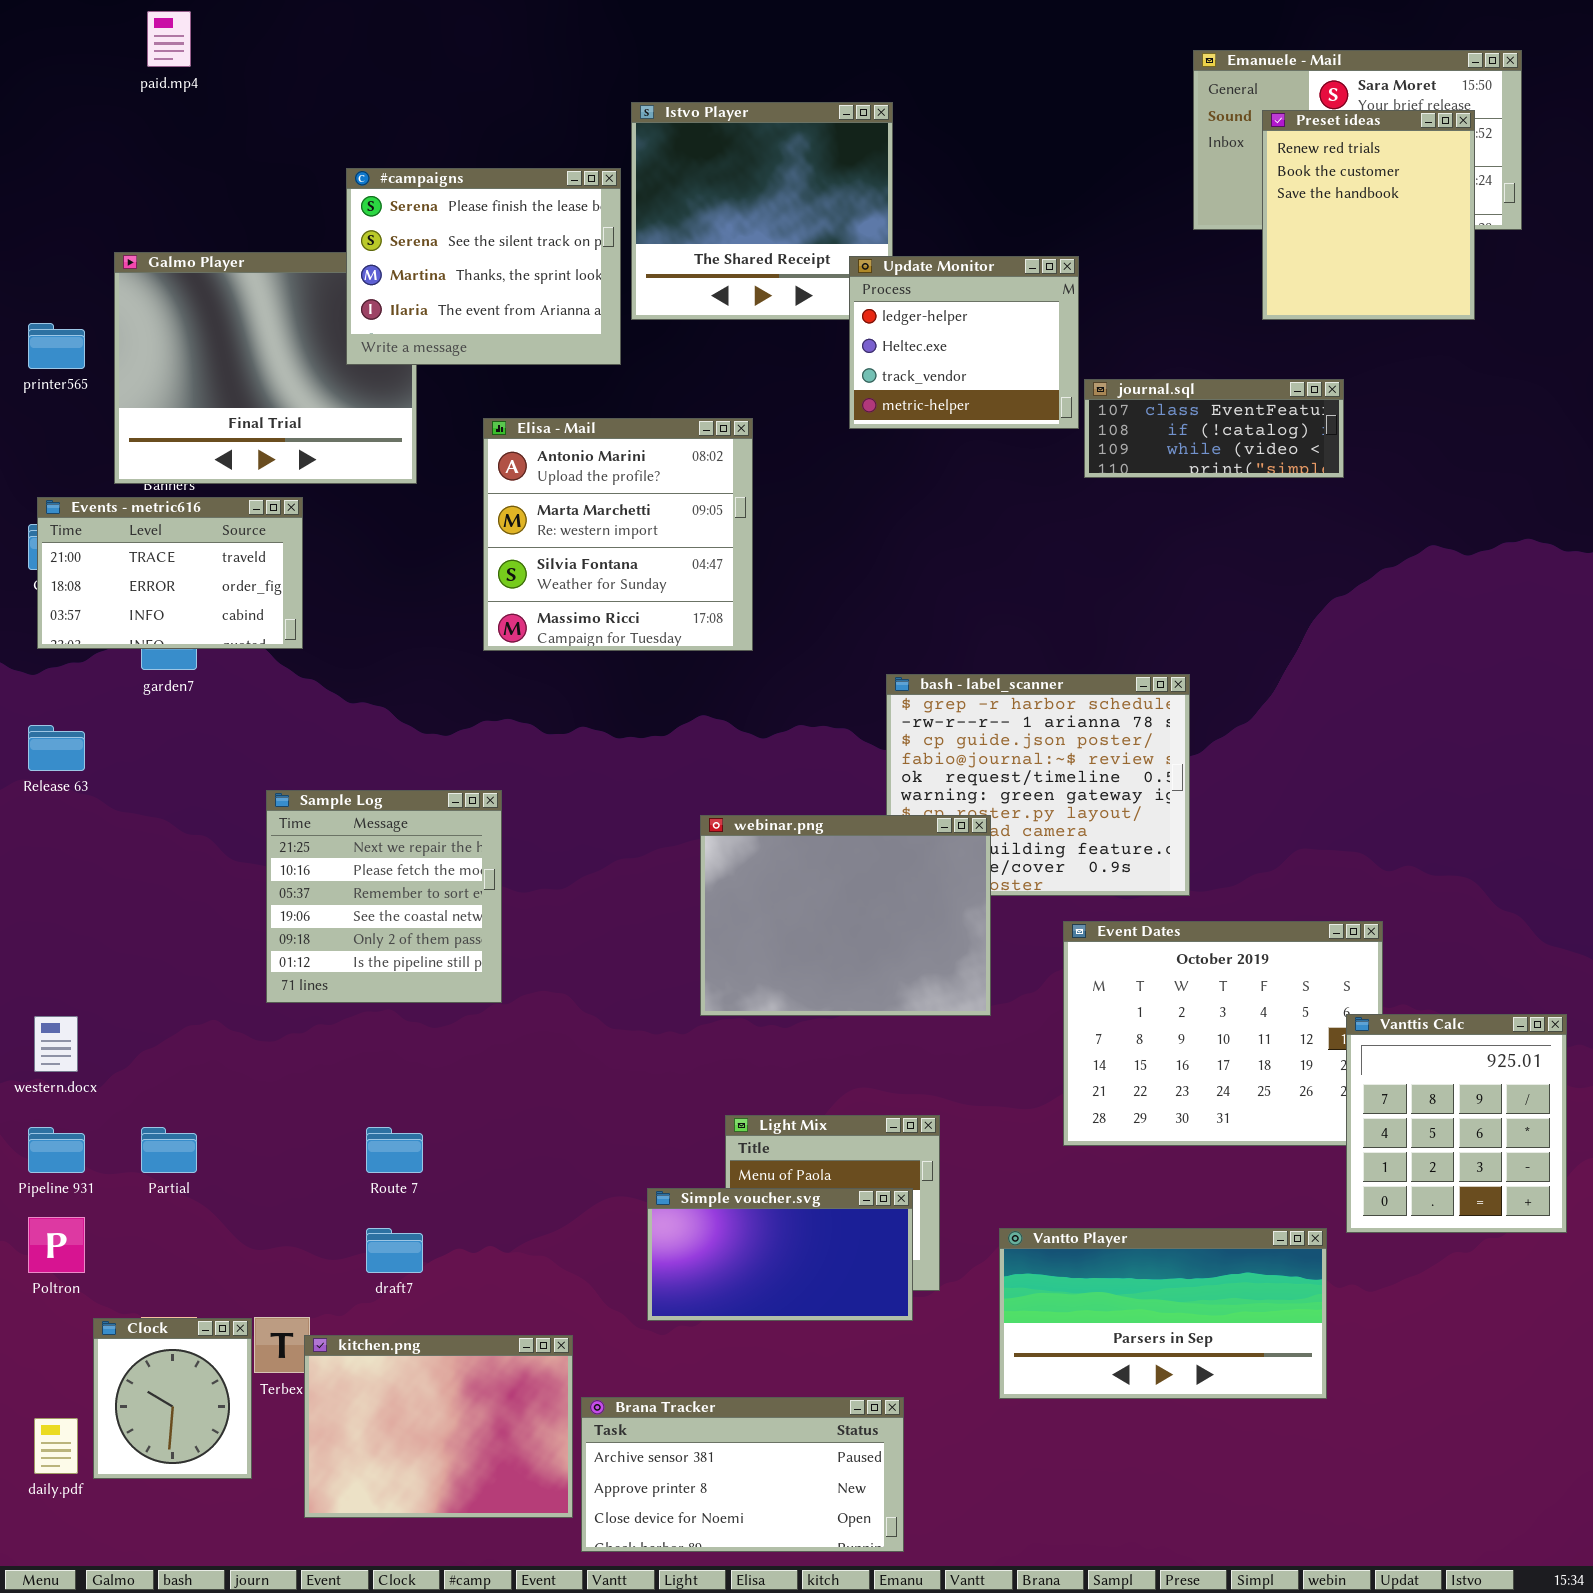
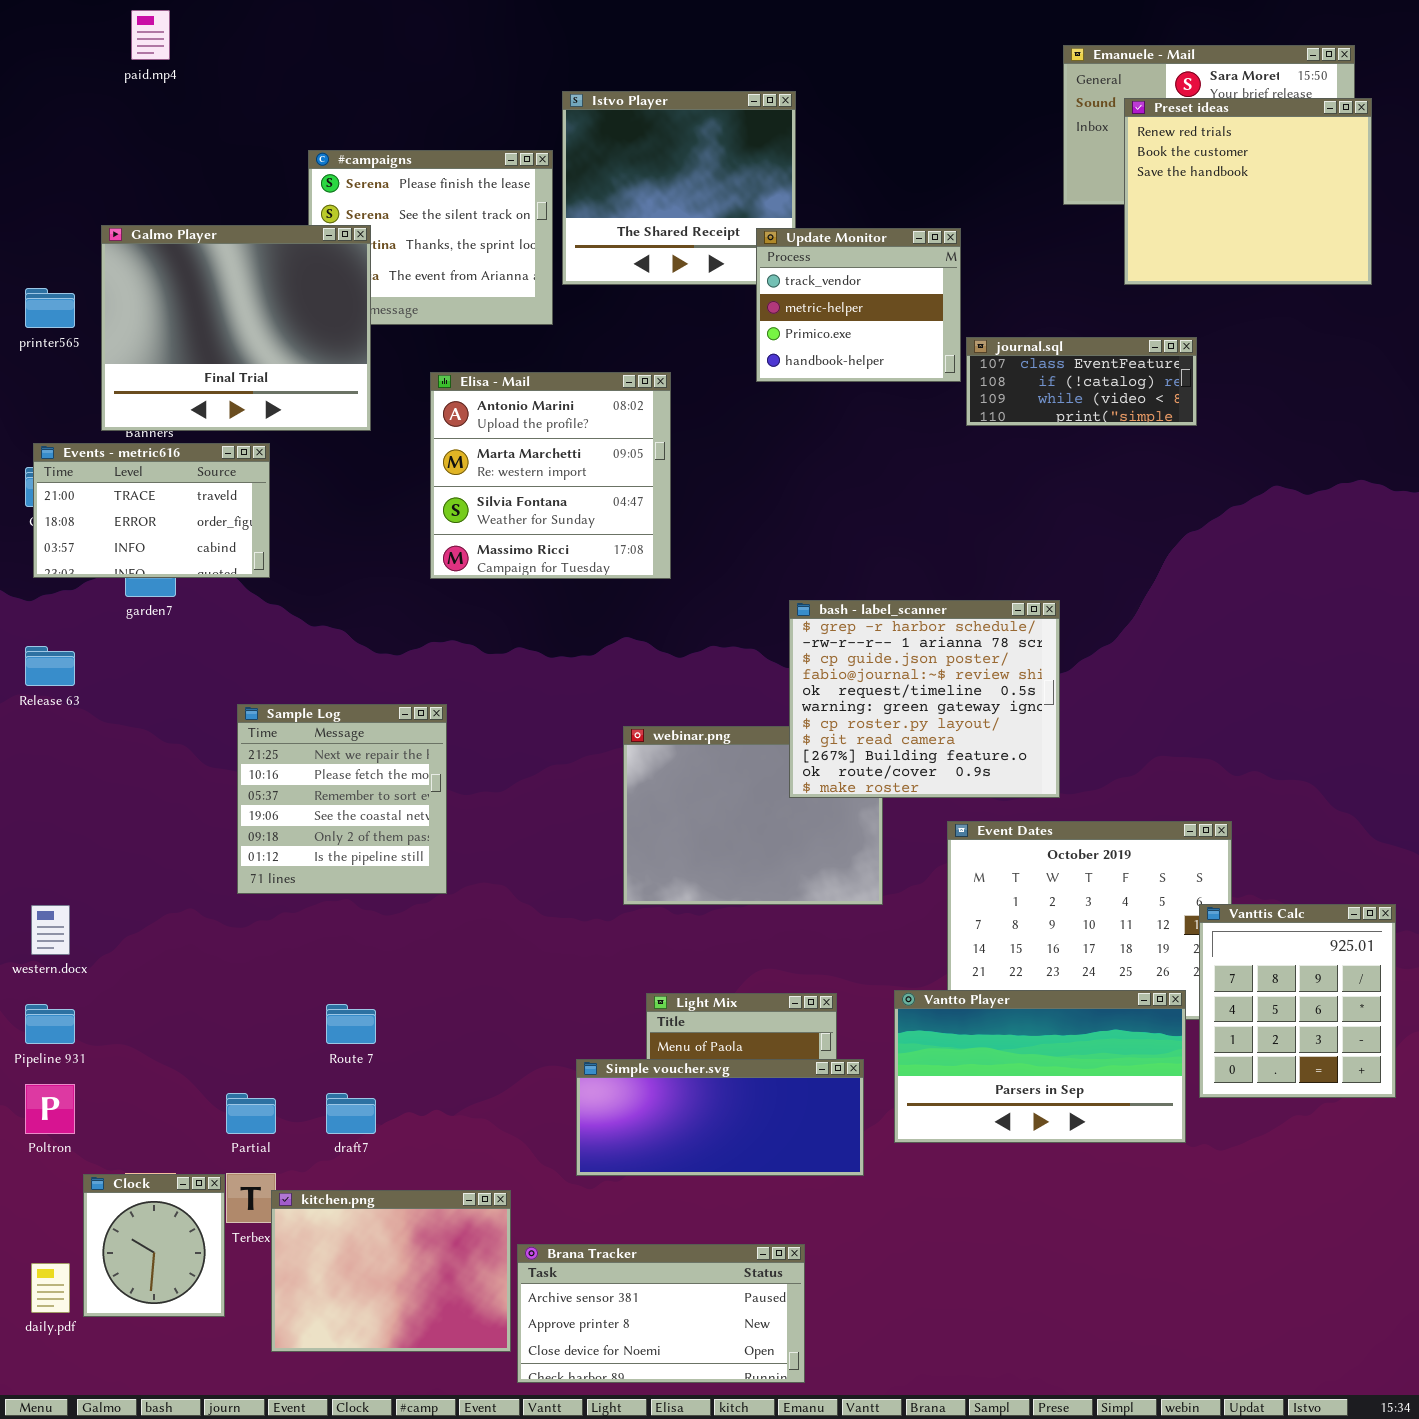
Preset ideas: [1262,110,1475,320] -> [1124,98,1372,285], resized
Galmo Player: [114,252,417,484] -> [101,225,371,431], raised
Update Monitor: [849,256,1079,429] -> [756,228,961,382], scrolled down 2 rows
bash - label_scanner: [886,674,1190,896] -> [789,600,1060,798], raised
Partial: [141,1127,197,1173] -> [226,1093,276,1134], moved
Simple voucher.svg: [647,1188,913,1321] -> [576,1059,864,1176], resized
Vantto Player: [999,1228,1327,1399] -> [894,990,1186,1143], moved

